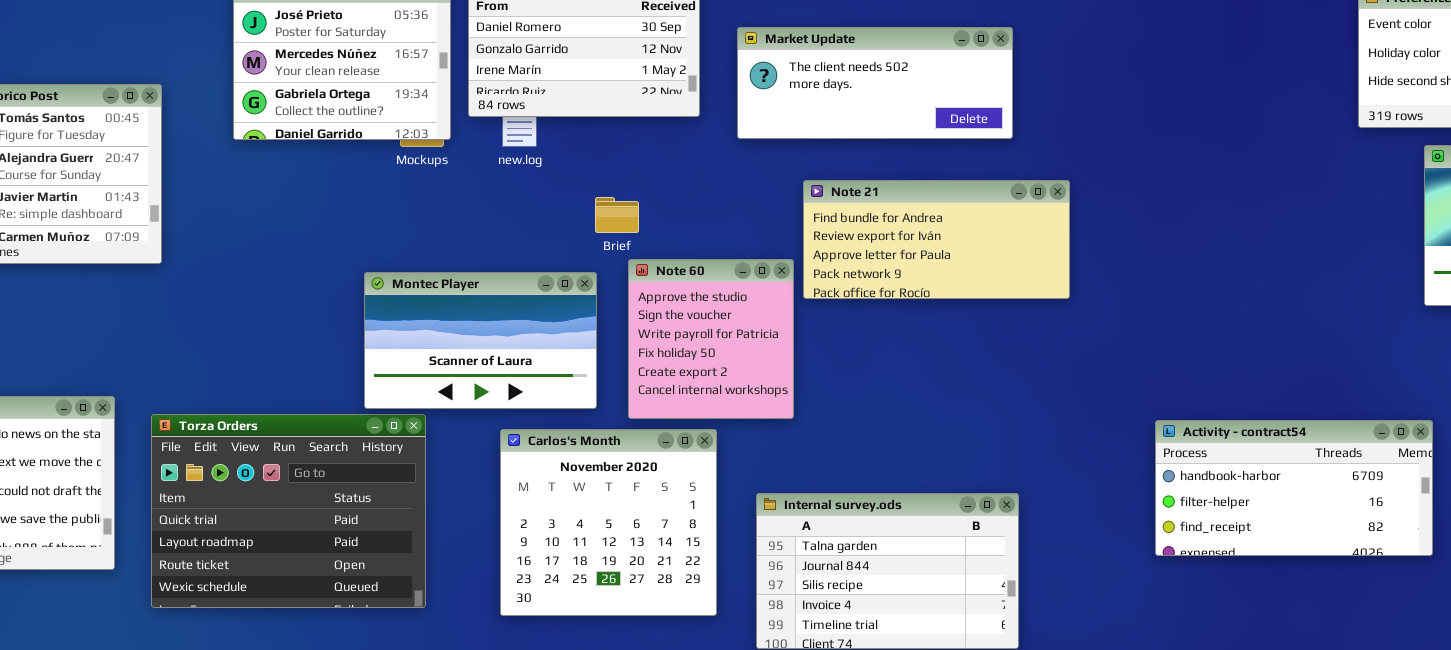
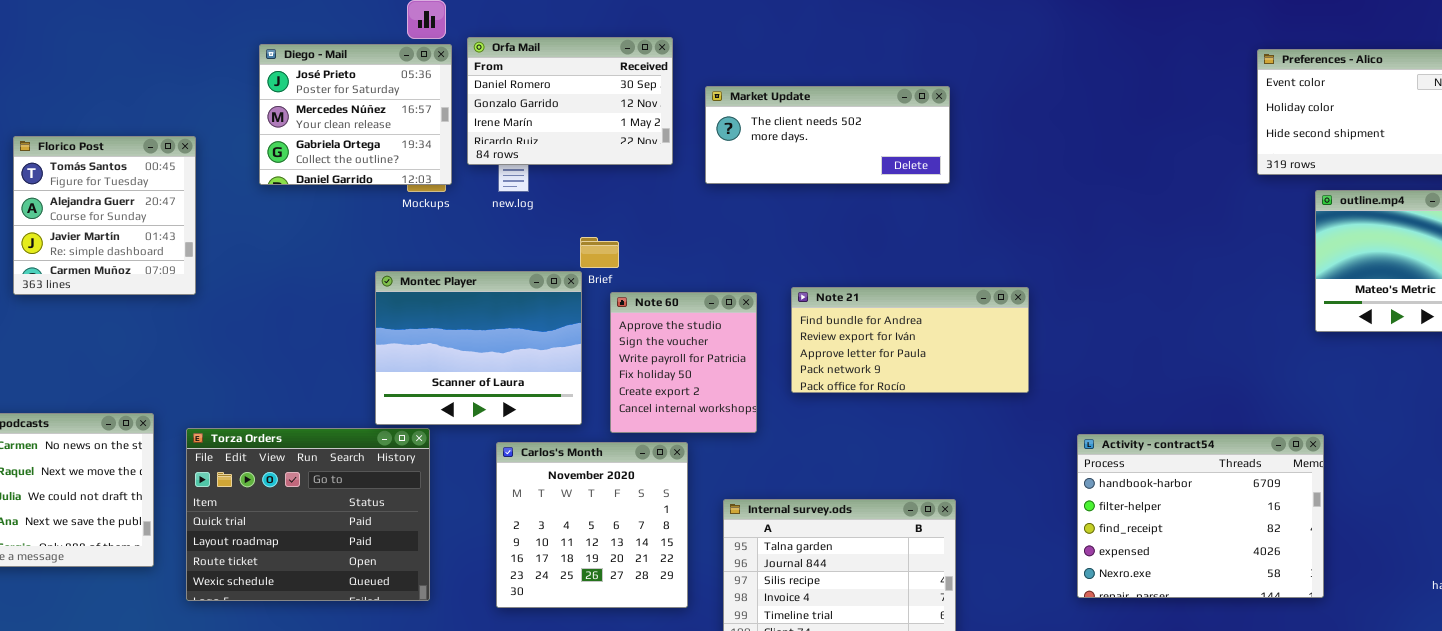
Note 21: [803,180,1070,299] -> [791,287,1029,393], moved
Montec Player: [364,272,597,409] -> [375,271,582,425], resized
Activity - contract54: [1155,420,1433,556] -> [1077,434,1324,598], resized

